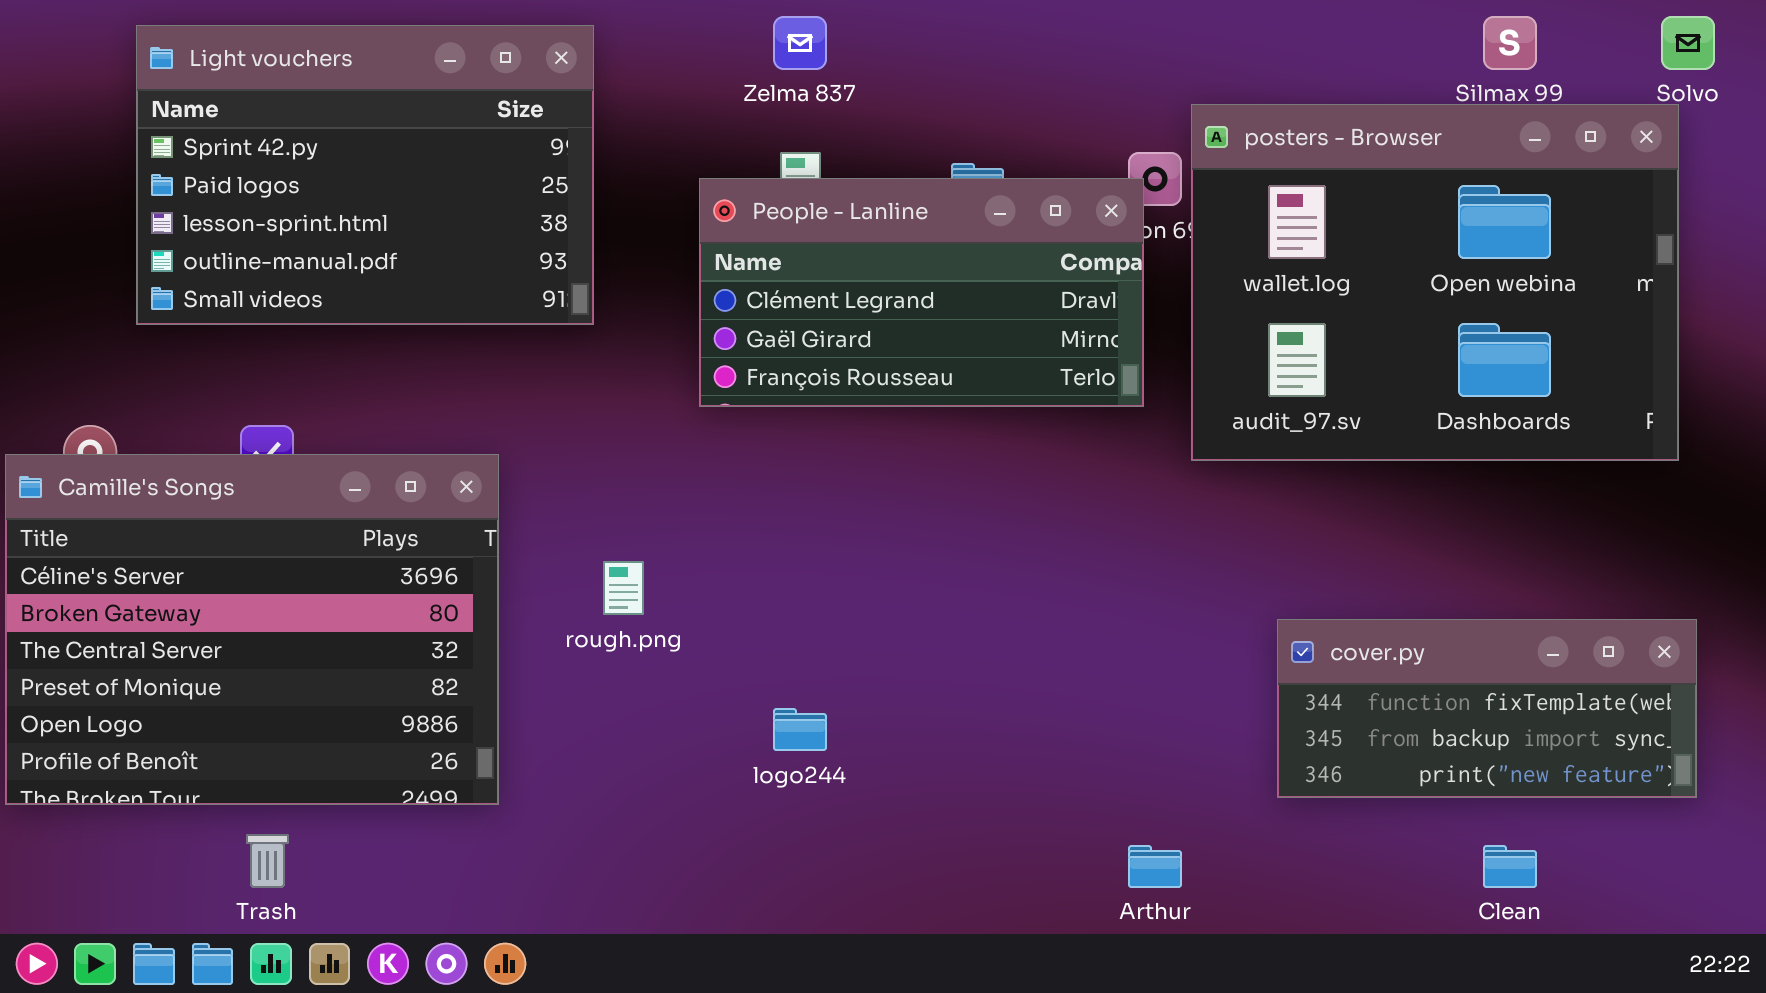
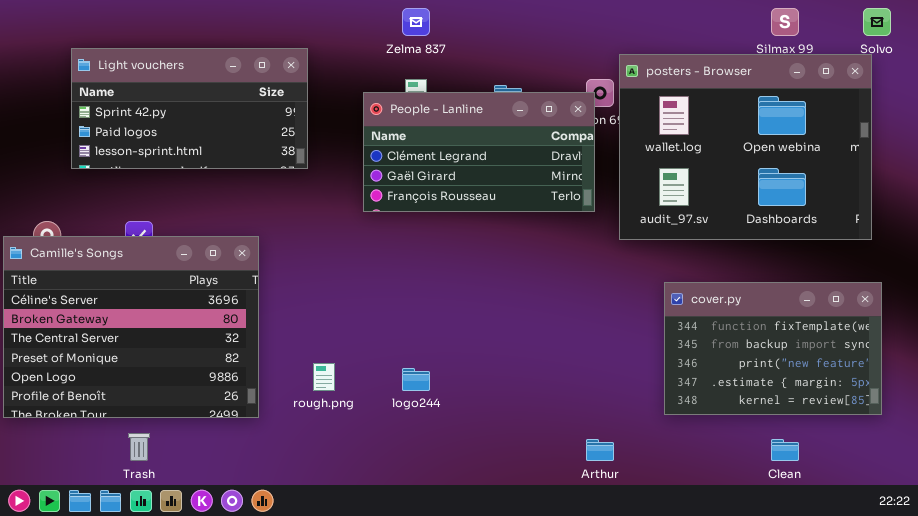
Light vouchers: [136,25,594,325] -> [71,48,308,169], resized
rough.png: [603,561,644,615] -> [313,363,335,391], moved
cover.py: [1277,619,1697,798] -> [664,282,882,415], resized

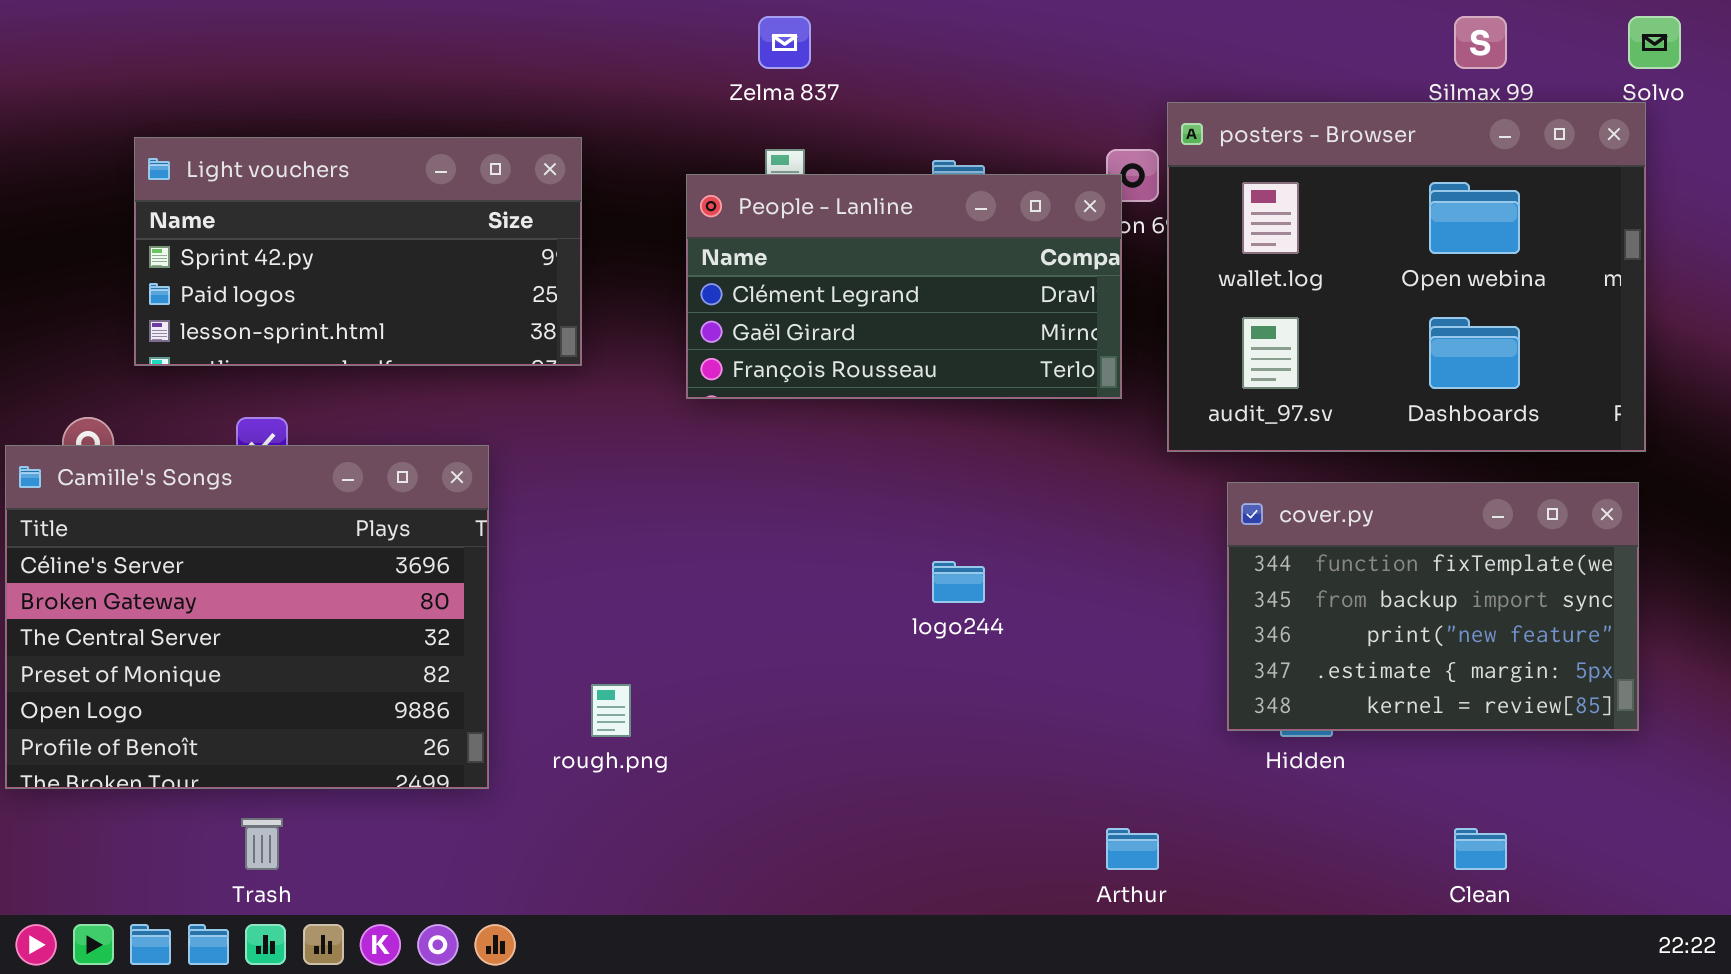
Light vouchers: [71,48,308,169] -> [134,137,582,366], moved
cover.py: [664,282,882,415] -> [1227,482,1639,731], moved
logo244: [402,368,430,391] -> [932,561,985,603], moved

